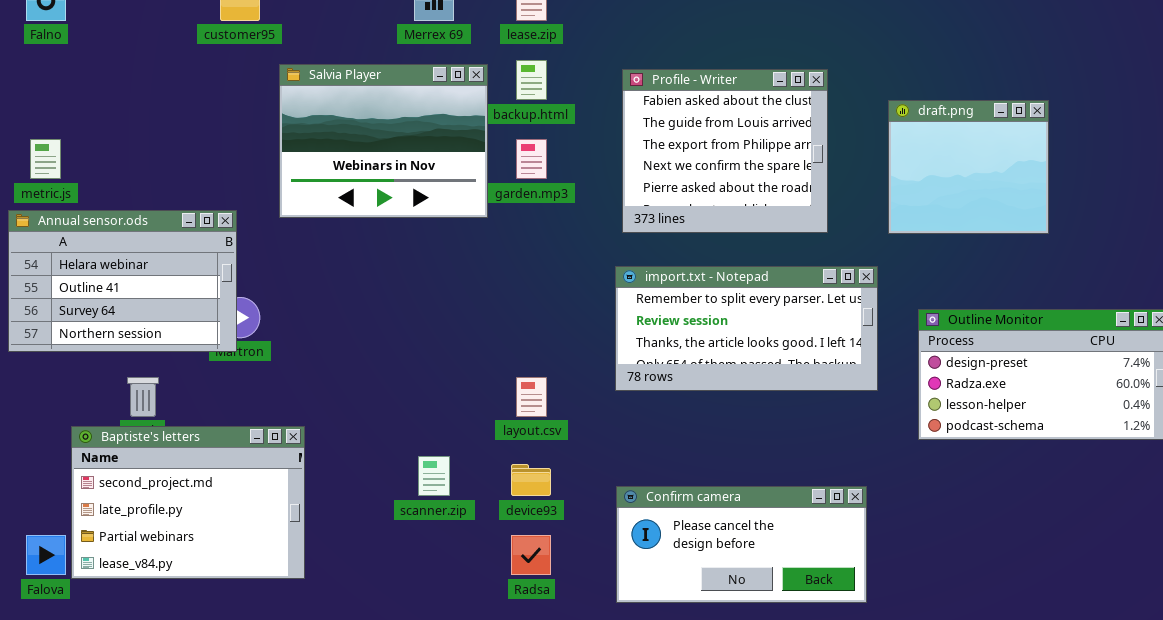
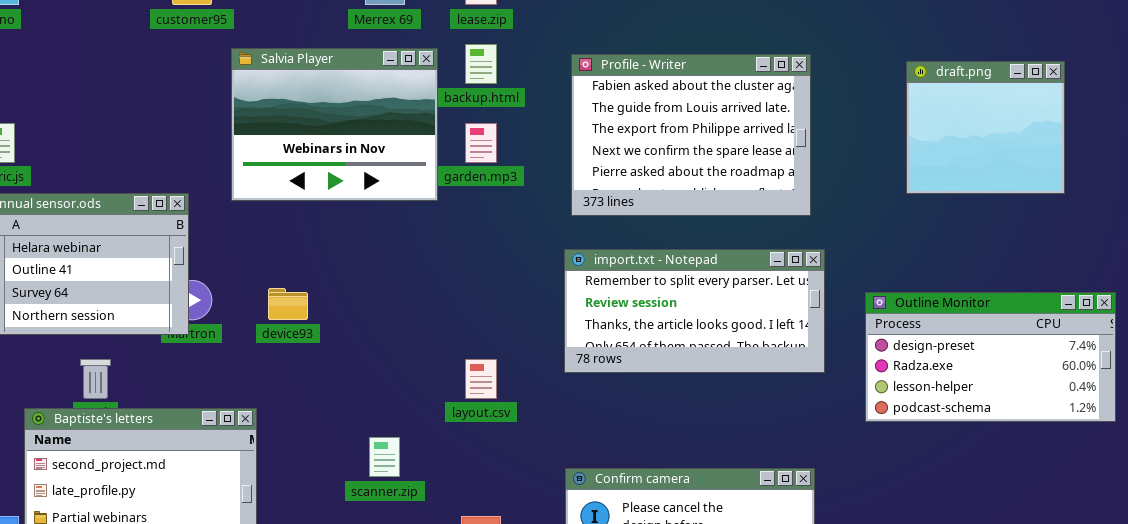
Profile - Writer: [622,69,828,233] -> [571,54,811,216], resized
draft.png: [888,100,1049,234] -> [906,61,1065,194], moved
device93: [511,464,551,496] -> [268,288,308,320], moved

